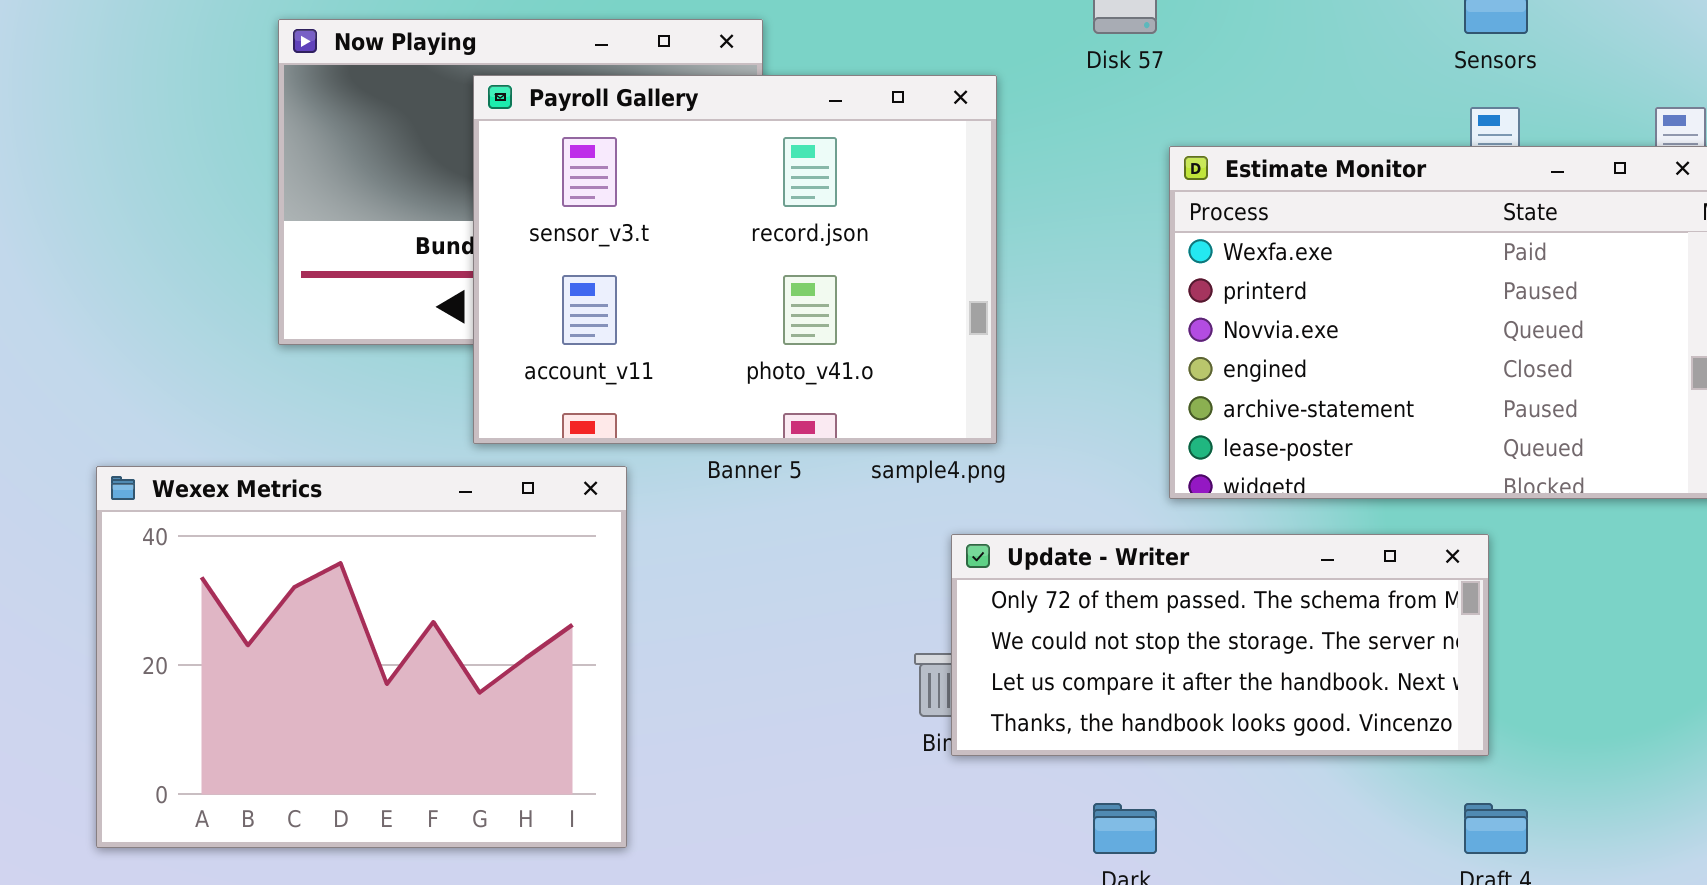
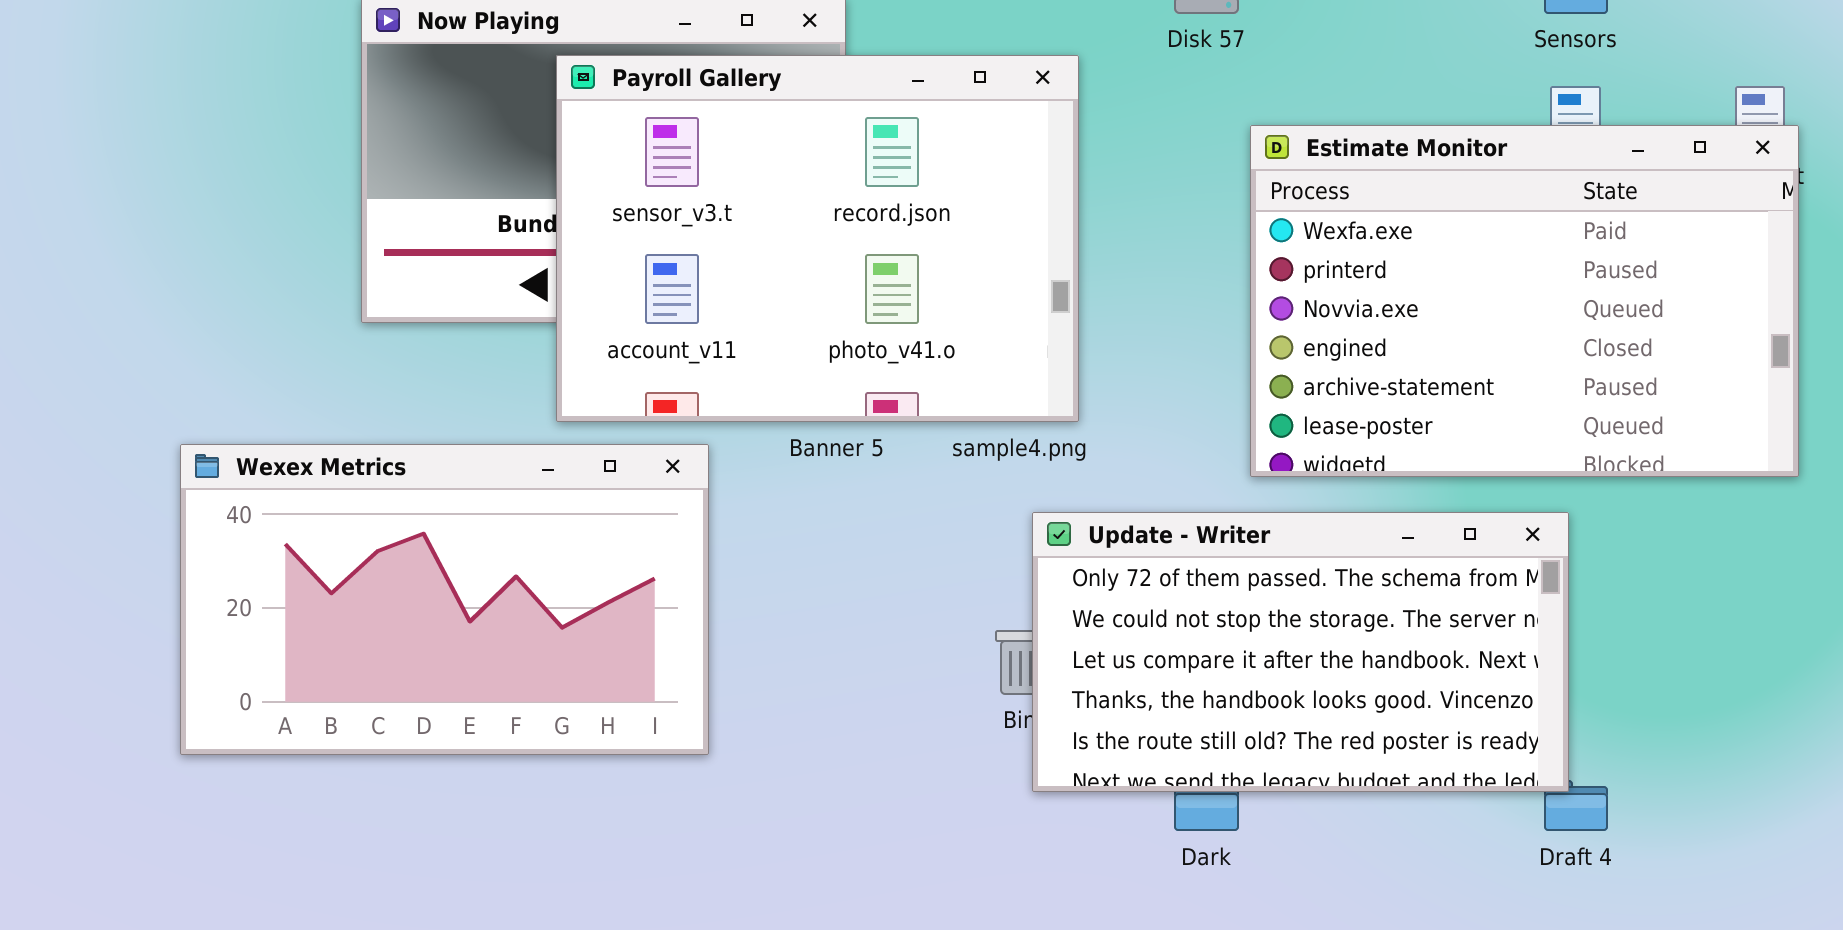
Wexex Metrics: [96,466,627,848] -> [180,444,709,755], resized
Update - Writer: [951,534,1489,756] -> [1032,512,1569,792], resized

